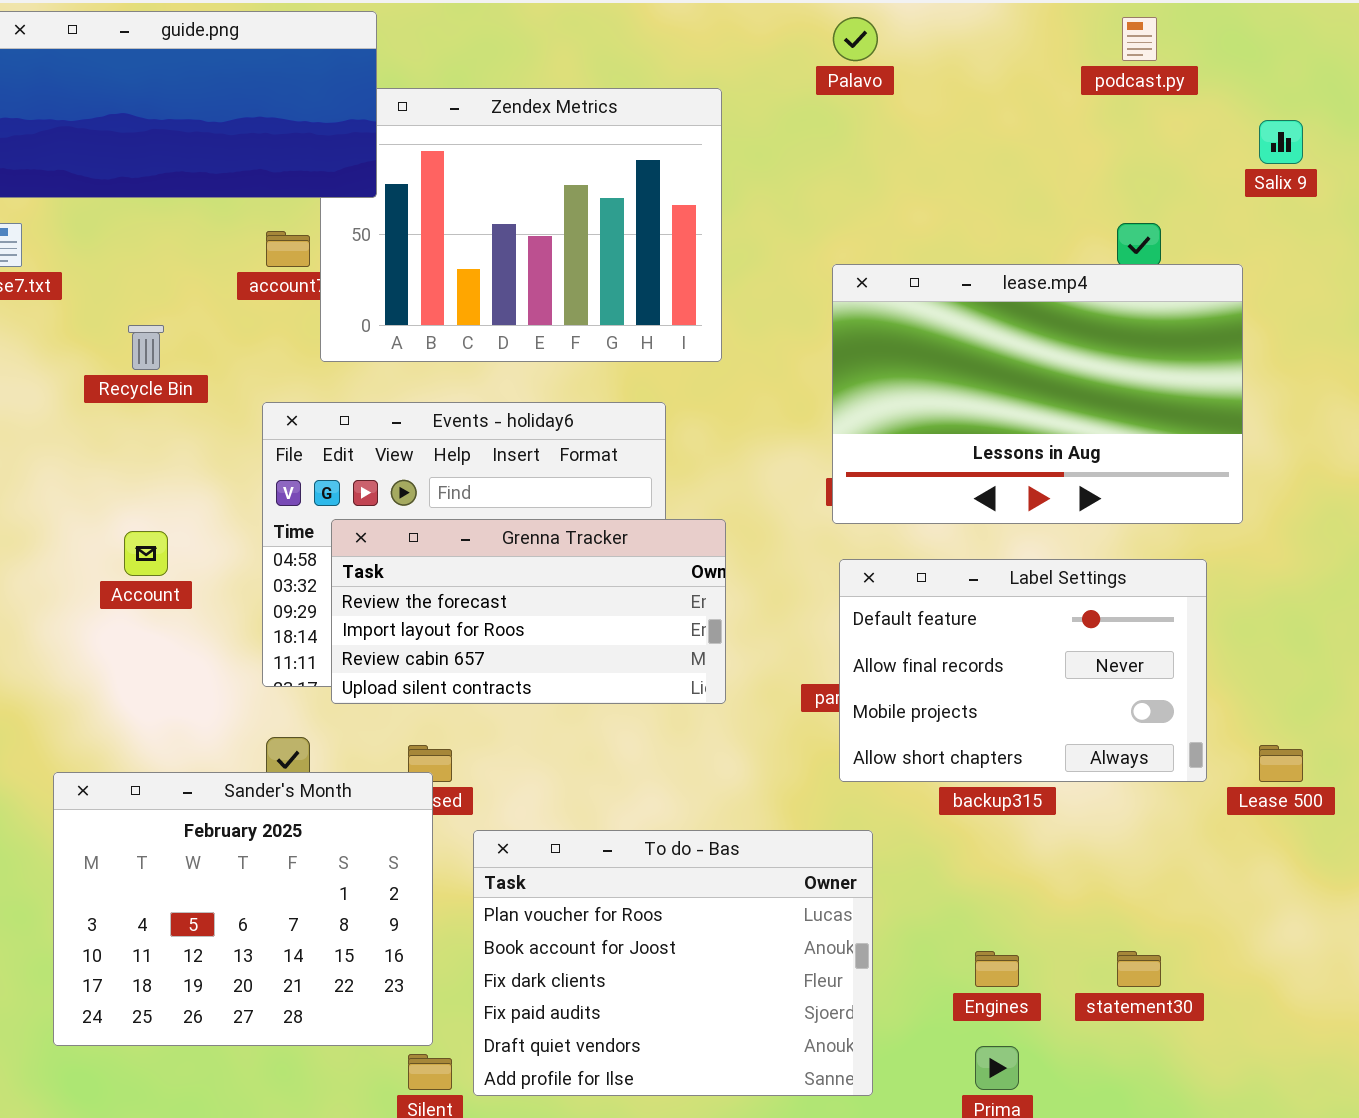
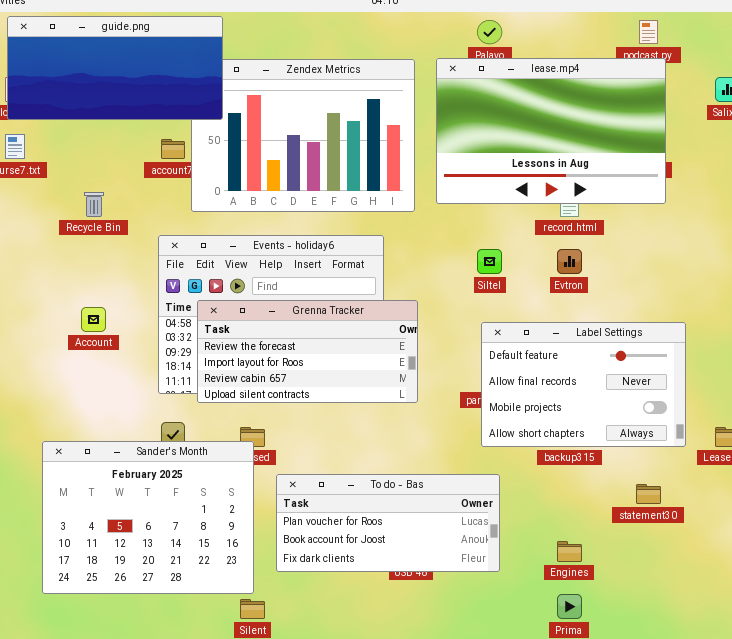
lease.mp4: [832,264,1243,524] -> [436,58,666,204], moved
To do - Bas: [473,830,873,1096] -> [276,474,500,572], resized
statement30: [1117,951,1161,987] -> [636,484,661,504], moved

